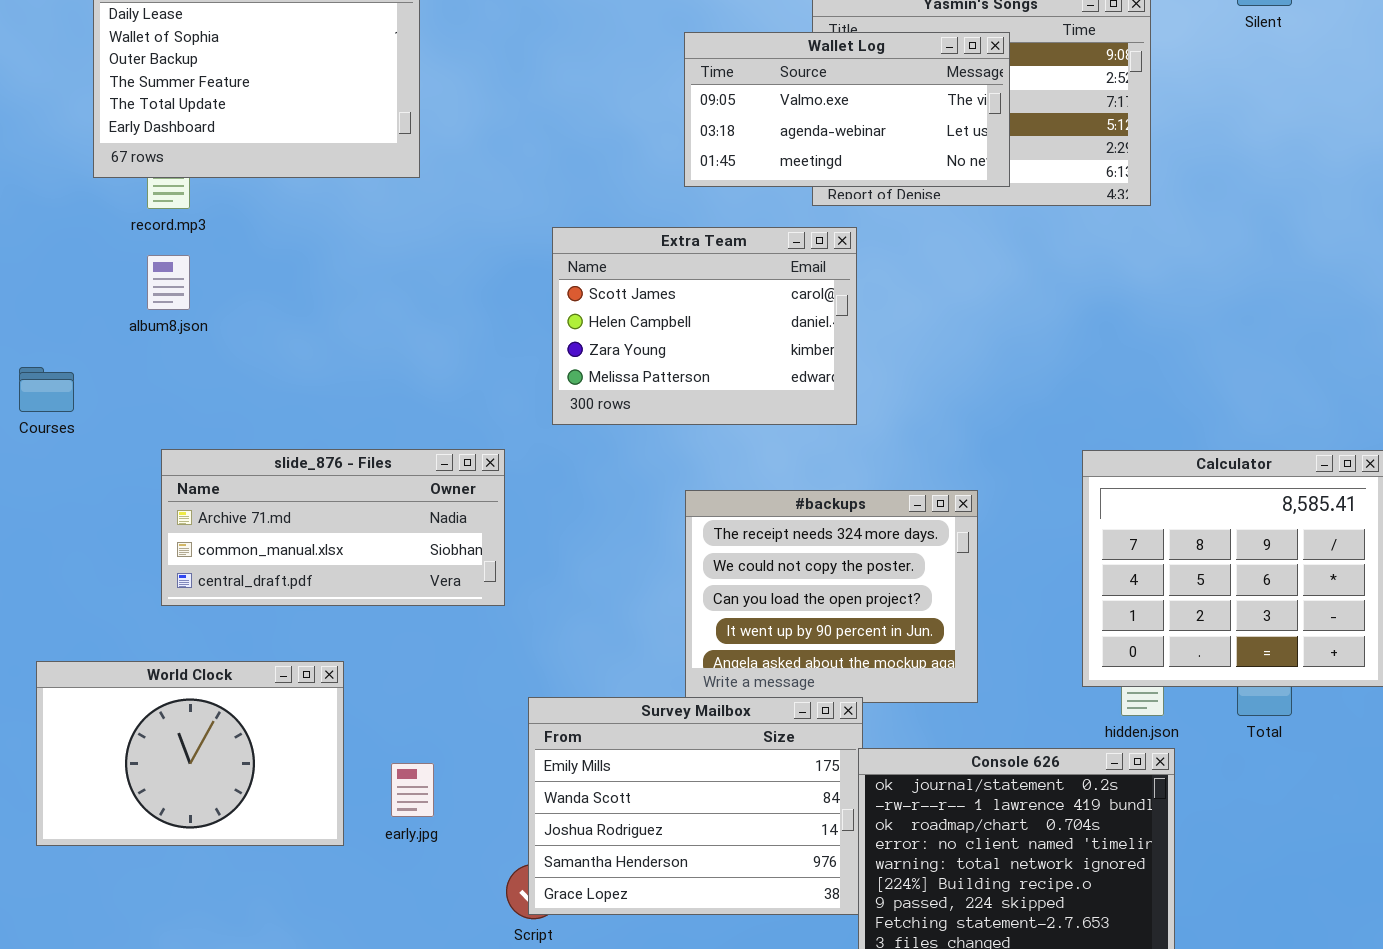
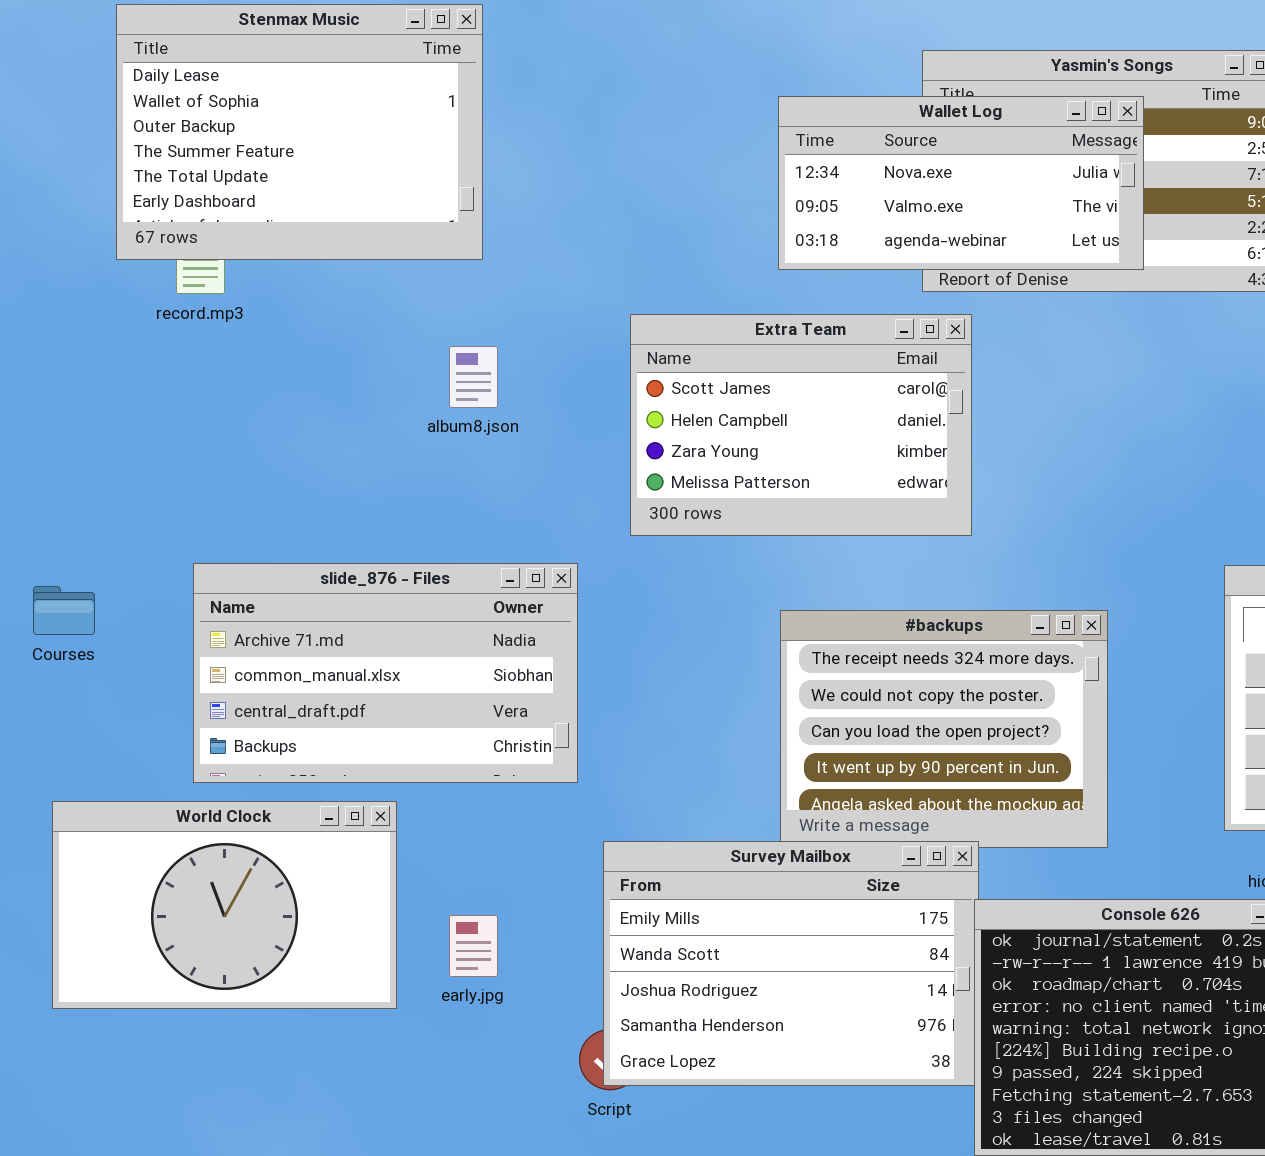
Wallet Log: [684,32,1010,187] -> [778,96,1144,270], scrolled up 1 row
album8.json: [147,255,190,310] -> [449,346,498,408], moved
Courses: [19,367,74,412] -> [33,586,95,635], moved
slide_876 - Files: [161,449,505,606] -> [193,563,578,783], resized

